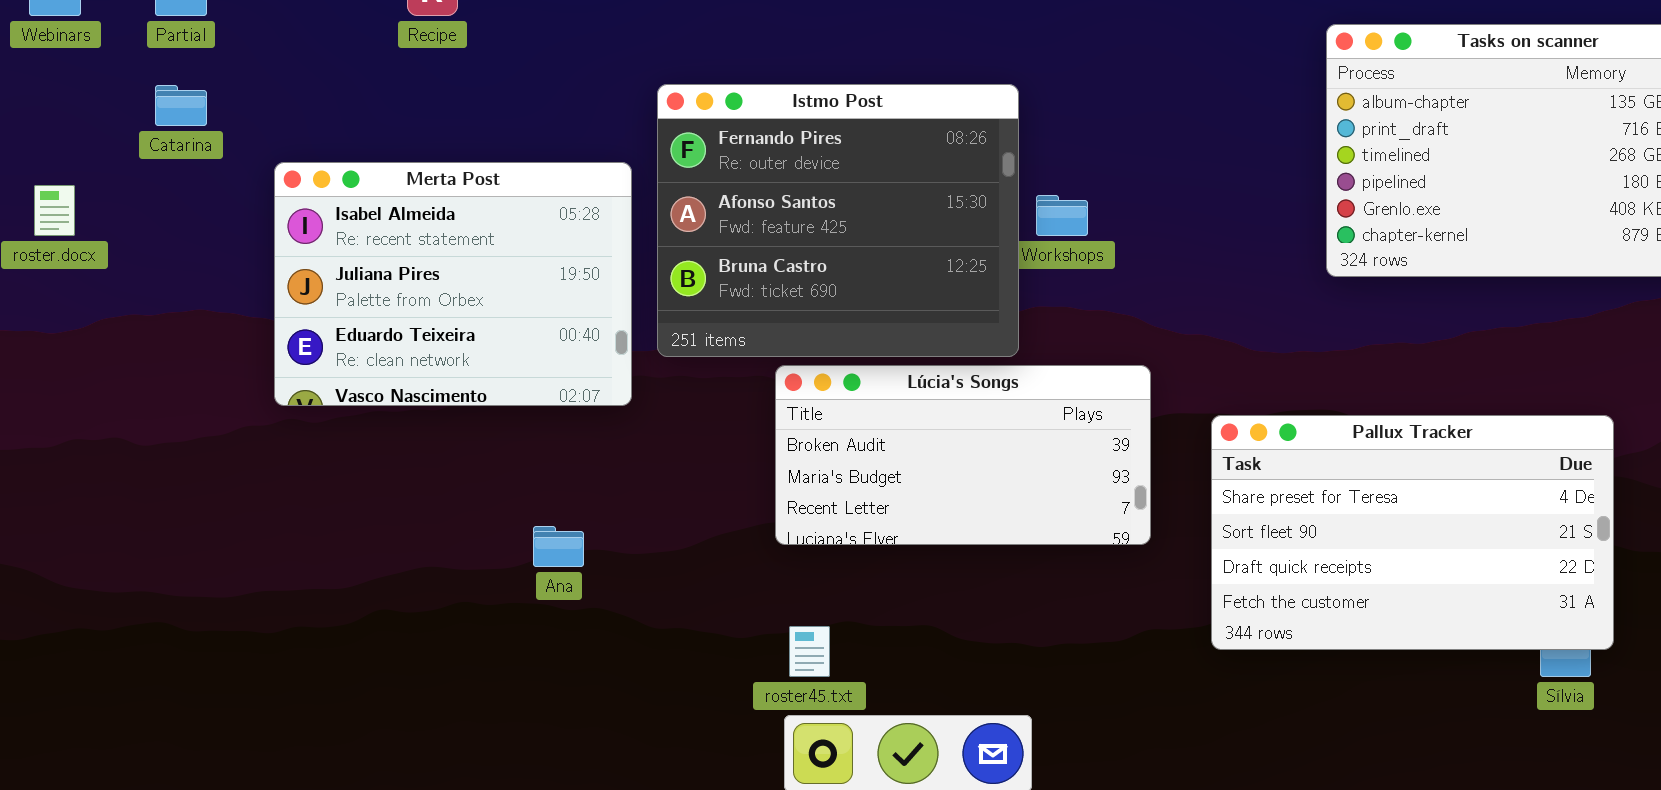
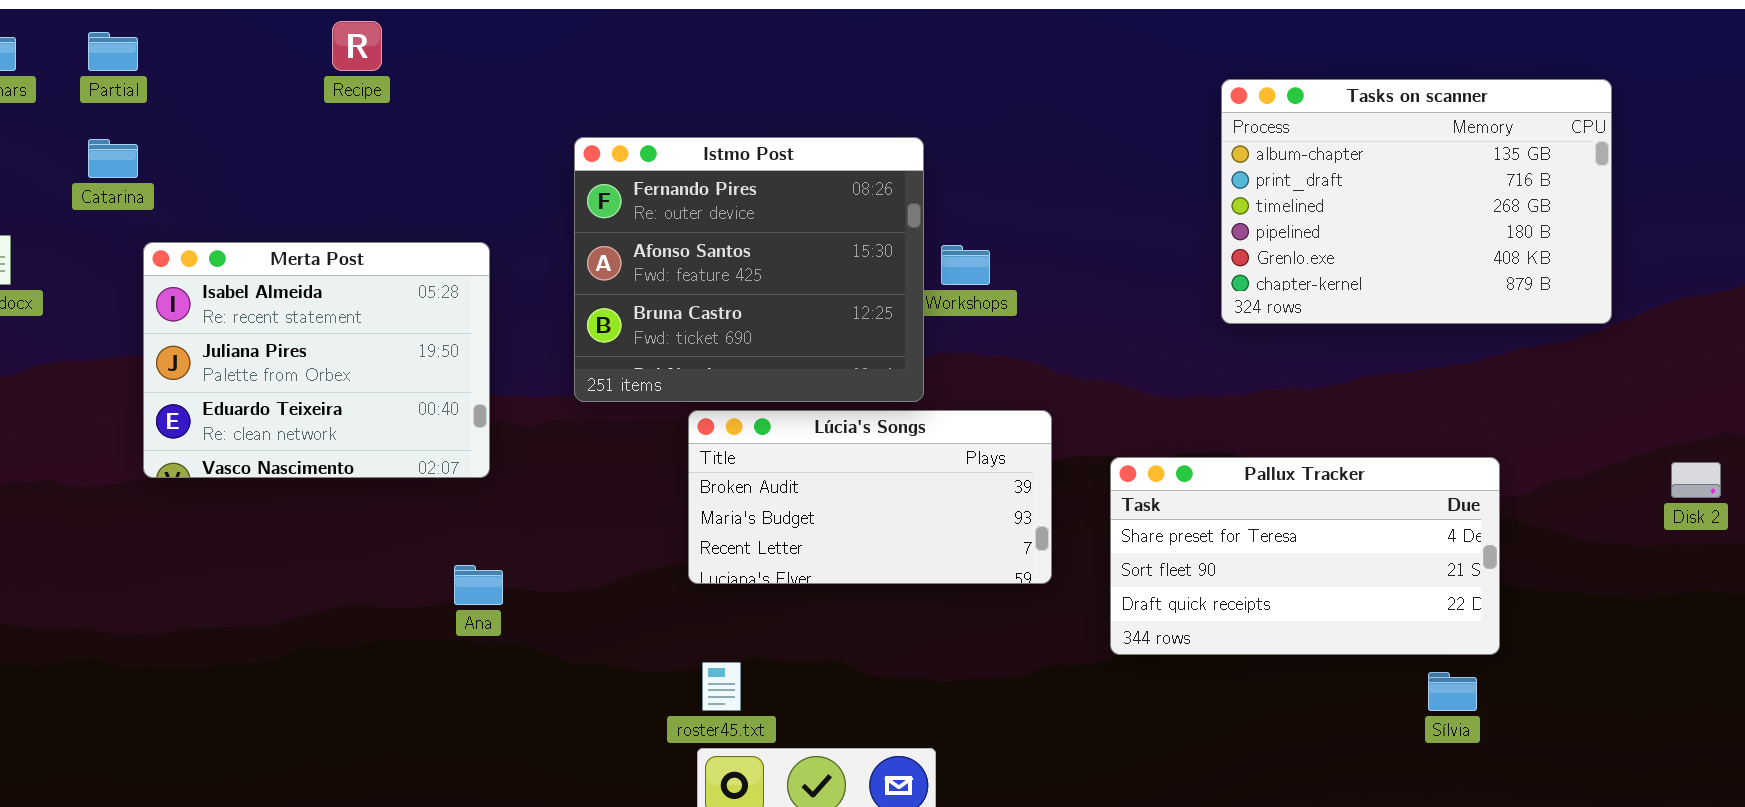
Merta Post: [274,162,632,406] -> [143,242,490,478], moved
Pallux Tracker: [1211,415,1614,650] -> [1110,457,1500,655], resized

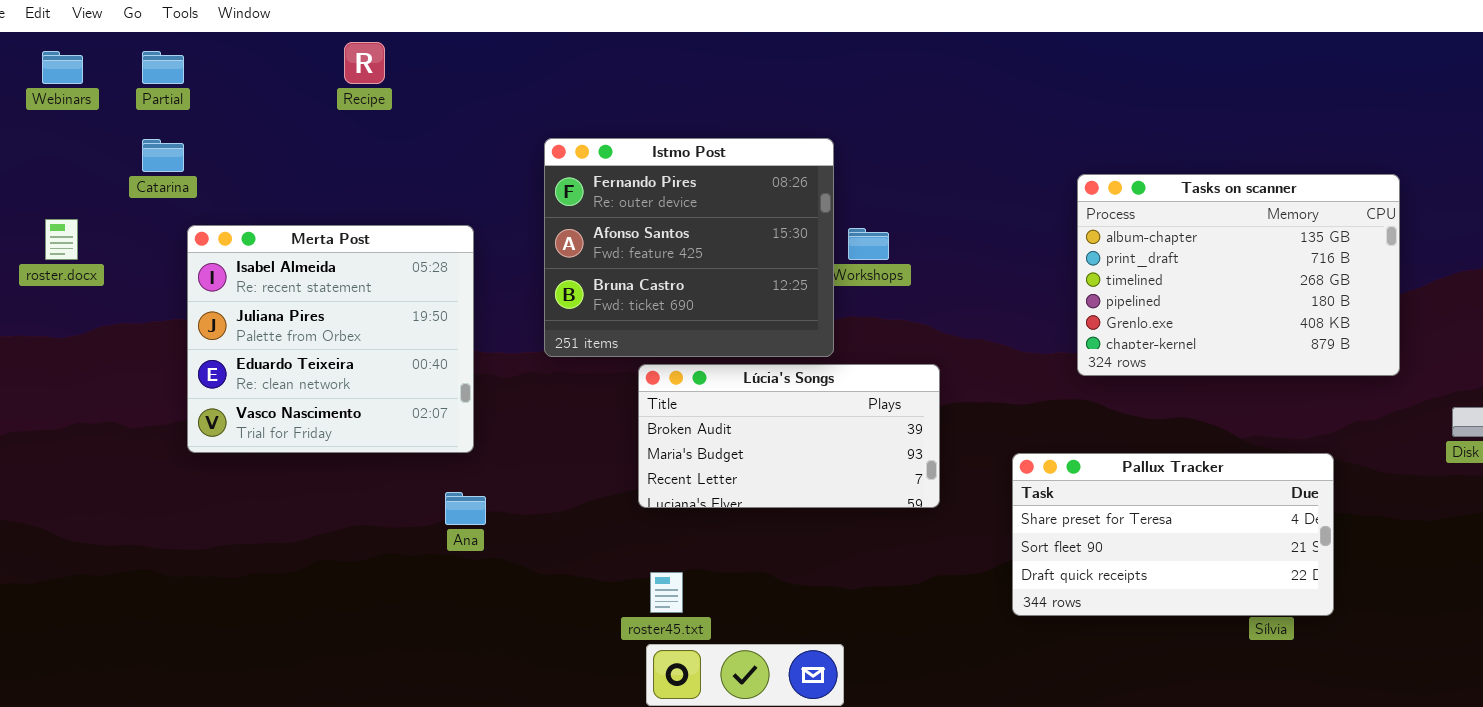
Tasks on scanner: [1221,79,1612,324] -> [1077,174,1400,376], moved
Merta Post: [143,242,490,478] -> [187,225,474,453], resized
Pallux Tracker: [1110,457,1500,655] -> [1012,453,1334,616], moved

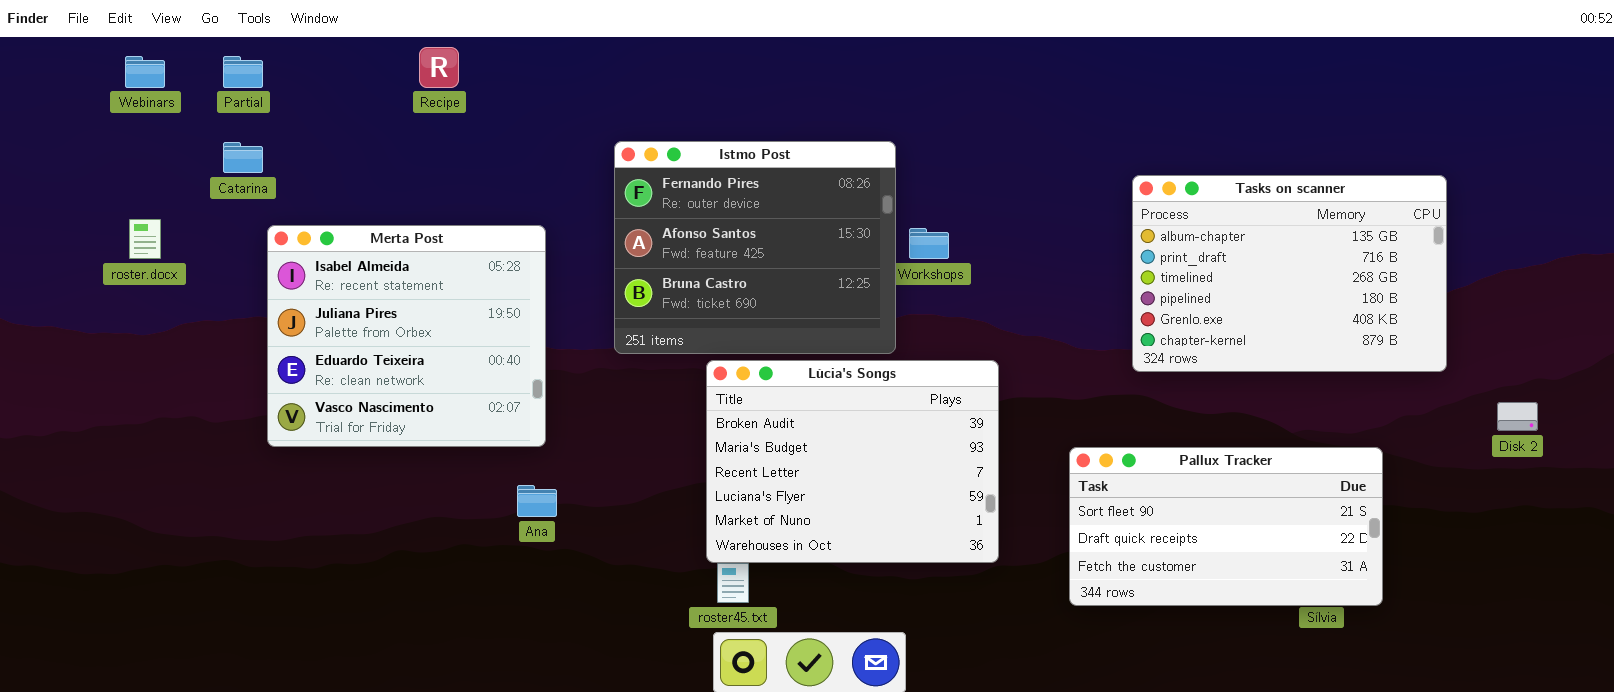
Lúcia's Songs: [638,364,940,508] -> [706,360,999,563], resized
Pallux Tracker: [1012,453,1334,616] -> [1069,447,1383,606], scrolled down 1 row

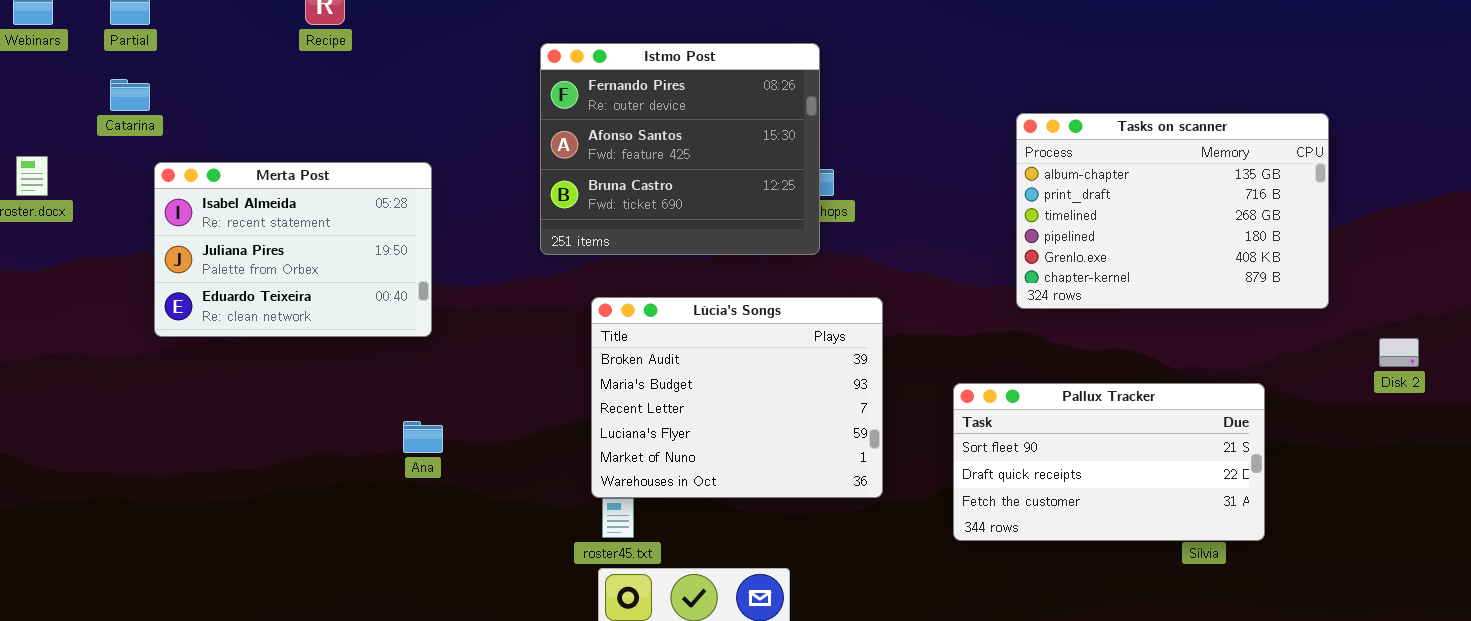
Istmo Post: [614,141,896,354] -> [540,43,820,255], moved
Merta Post: [267,225,546,447] -> [154,162,432,337], resized

